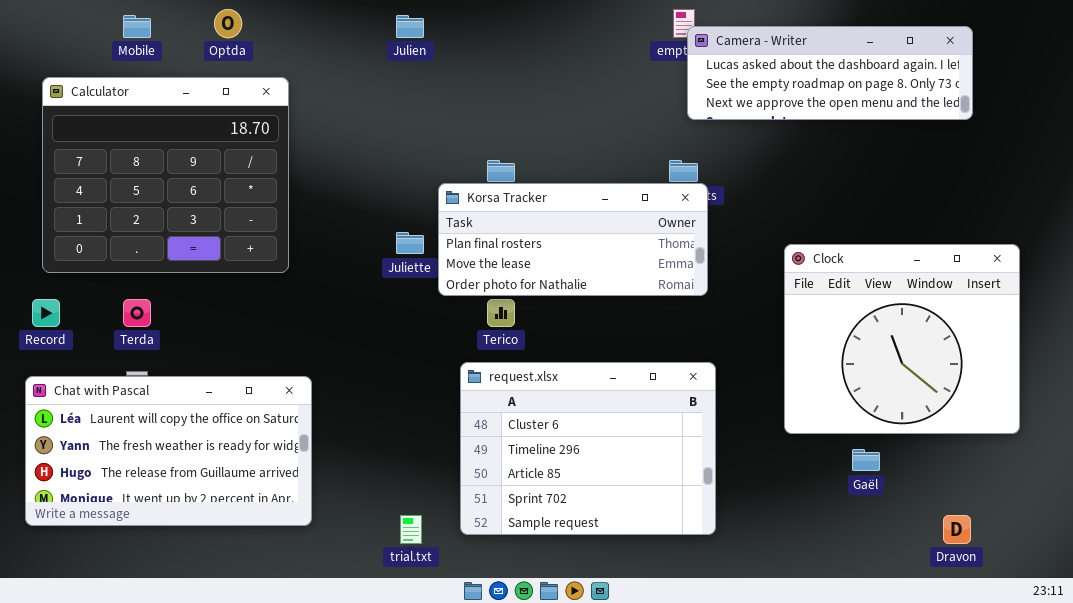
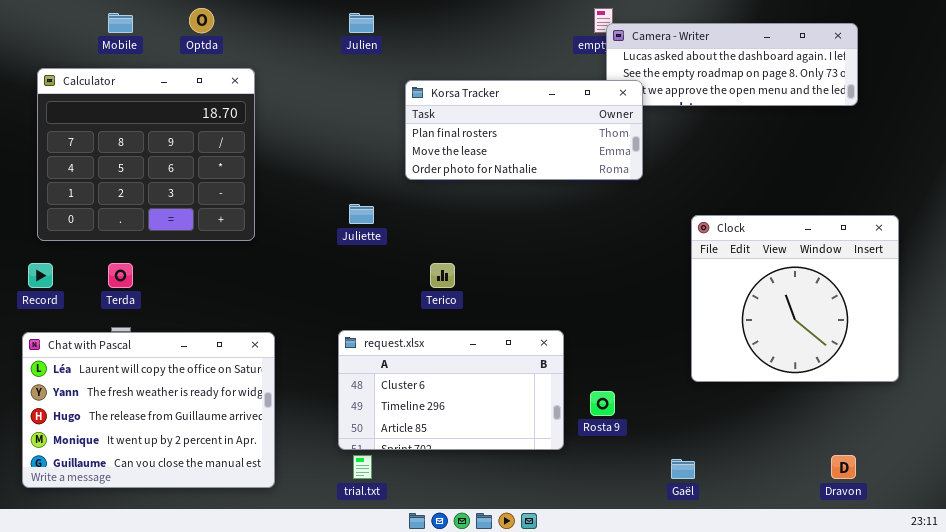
Korsa Tracker: [438,183,708,296] -> [405,80,643,180], moved
request.xlsx: [460,362,716,535] -> [338,330,564,450], moved, resized
Chat with Pascal: [25,376,312,526] -> [22,332,275,488], resized
Gaël: [852,449,880,471] -> [671,459,695,479], moved

